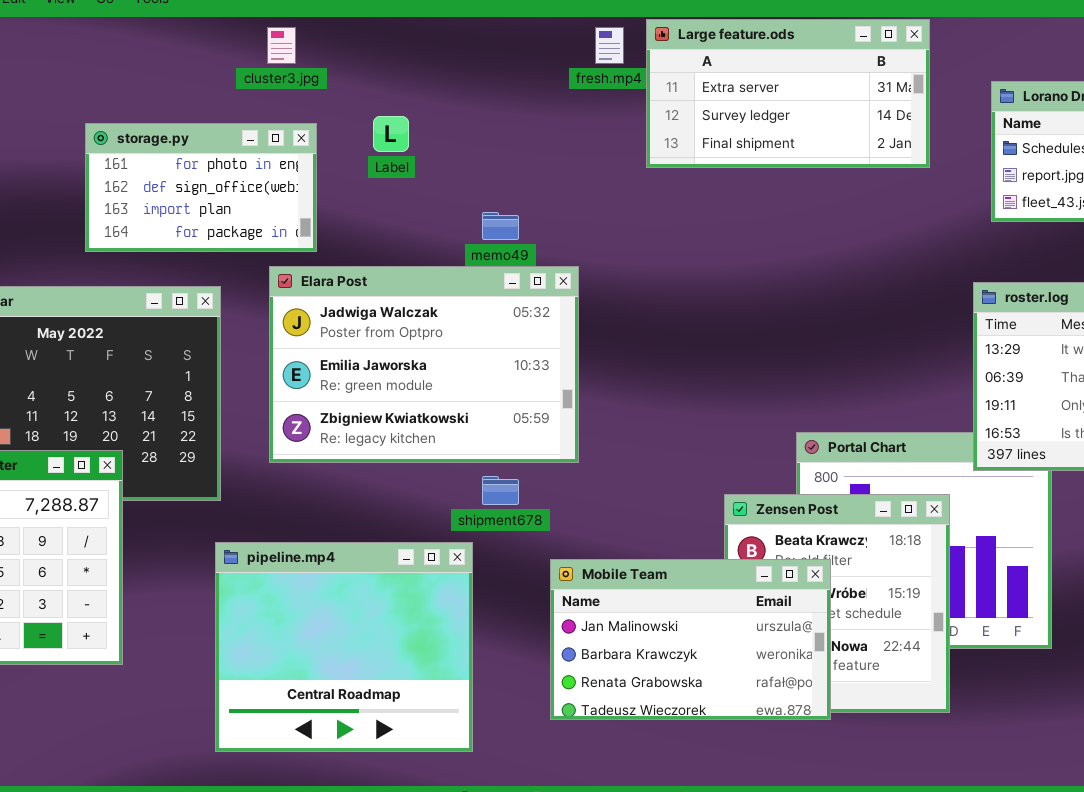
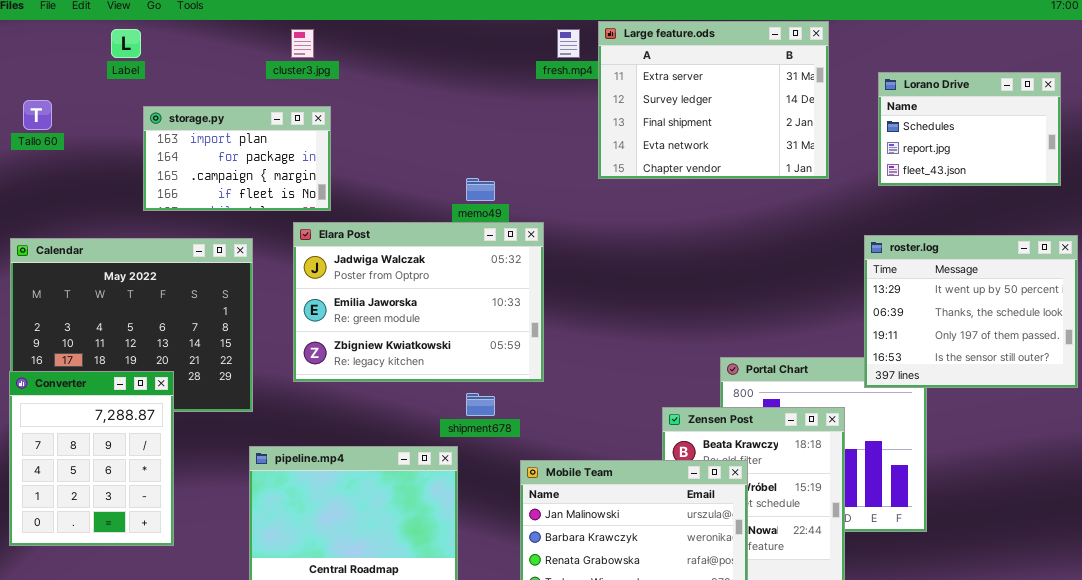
Large feature.ods: [646,19,930,168] -> [598,21,829,179], resized
Label: [373,116,409,152] -> [111,29,141,58], moved
storage.py: [85,123,317,252] -> [143,106,331,211], scrolled down 2 rows

